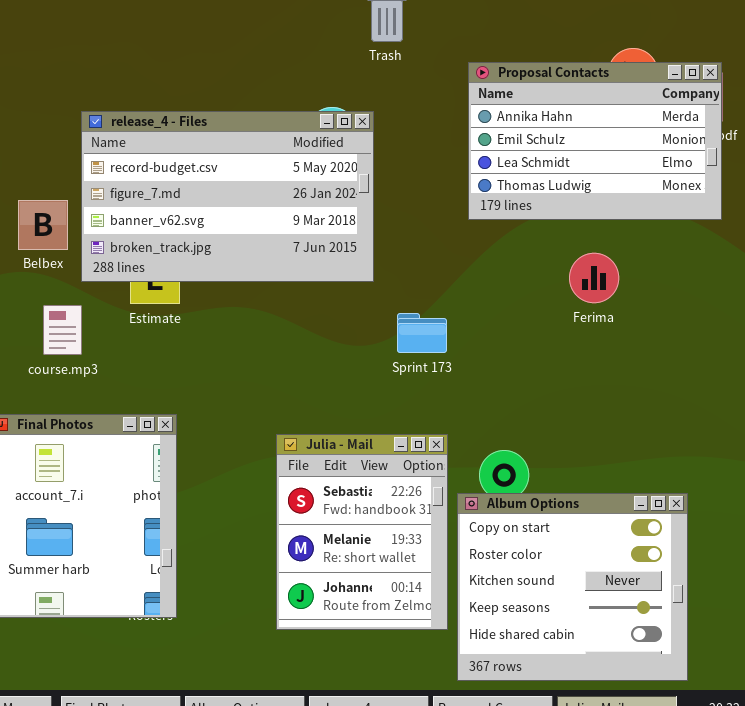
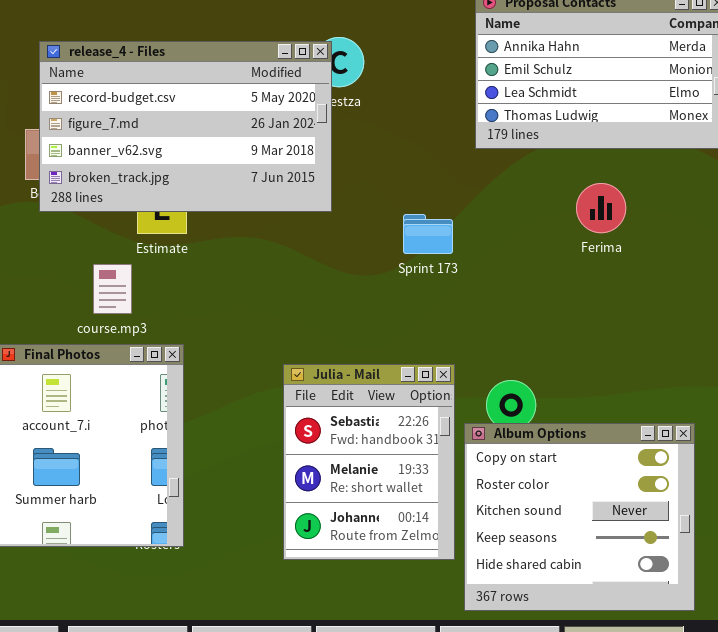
release_4 - Files: [81,111,374,282] -> [39,41,332,212], moved
course.mp3: [43,305,82,355] -> [93,264,132,314], moved
Sprint 173: [397,313,447,353] -> [403,214,453,254], moved

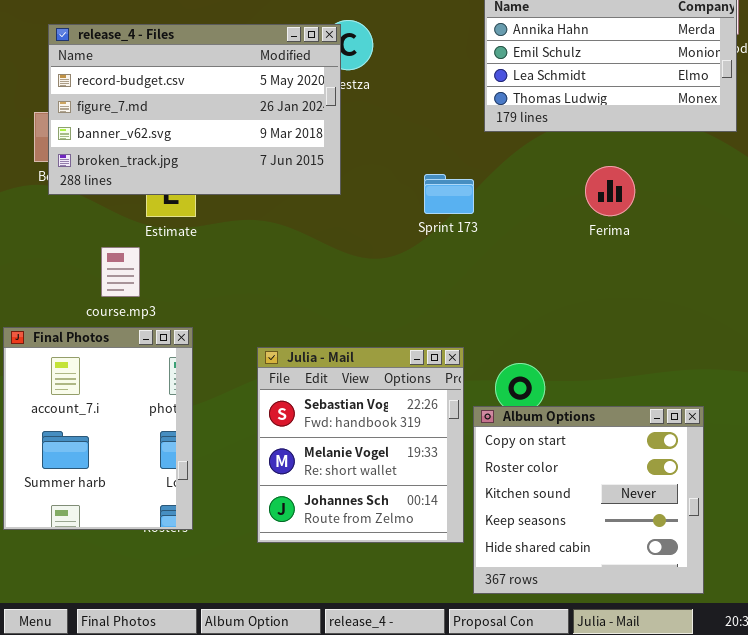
Sprint 173: [403,214,453,254] -> [424,174,474,214], moved
Julia - Mail: [283,364,455,560] -> [257,347,464,543], resized

